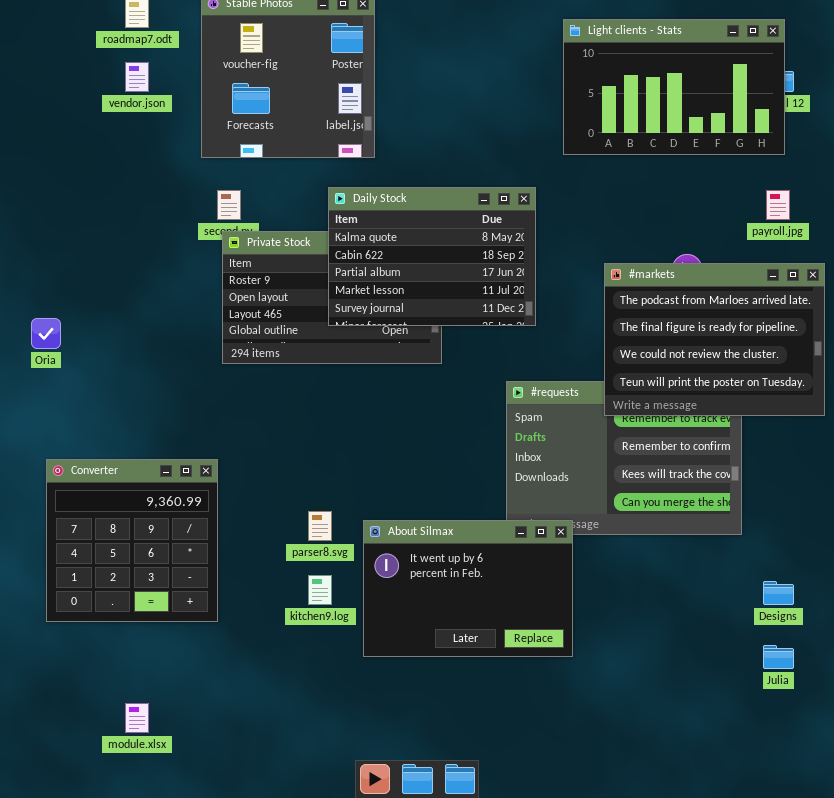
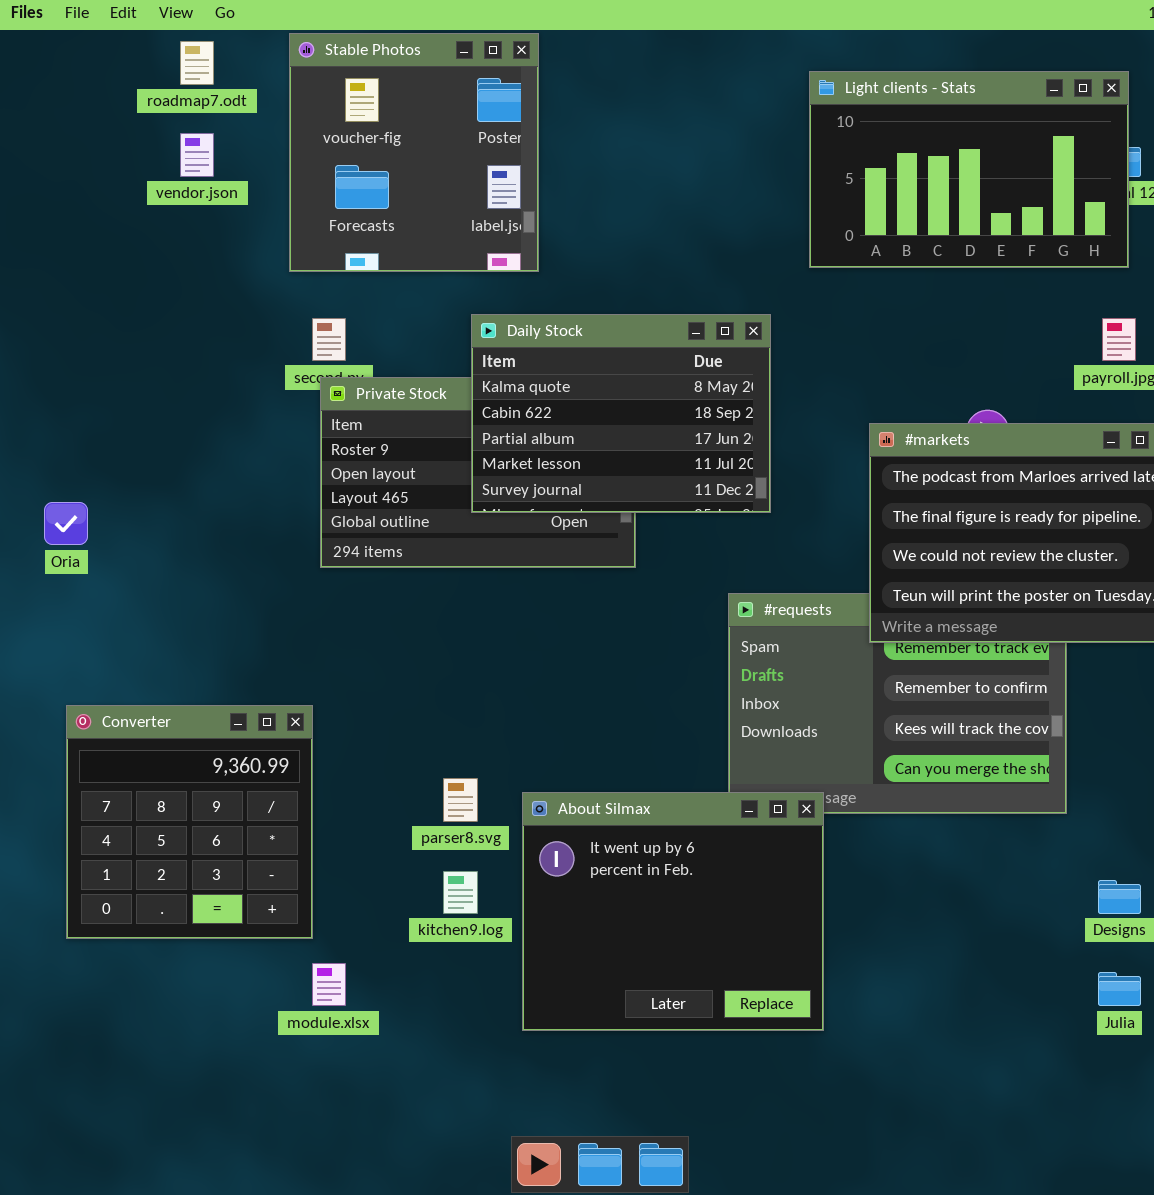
About Silmax: [363,520,573,657] -> [522,792,824,1031], resized
module.xlsx: [125,703,149,733] -> [312,963,346,1006], moved

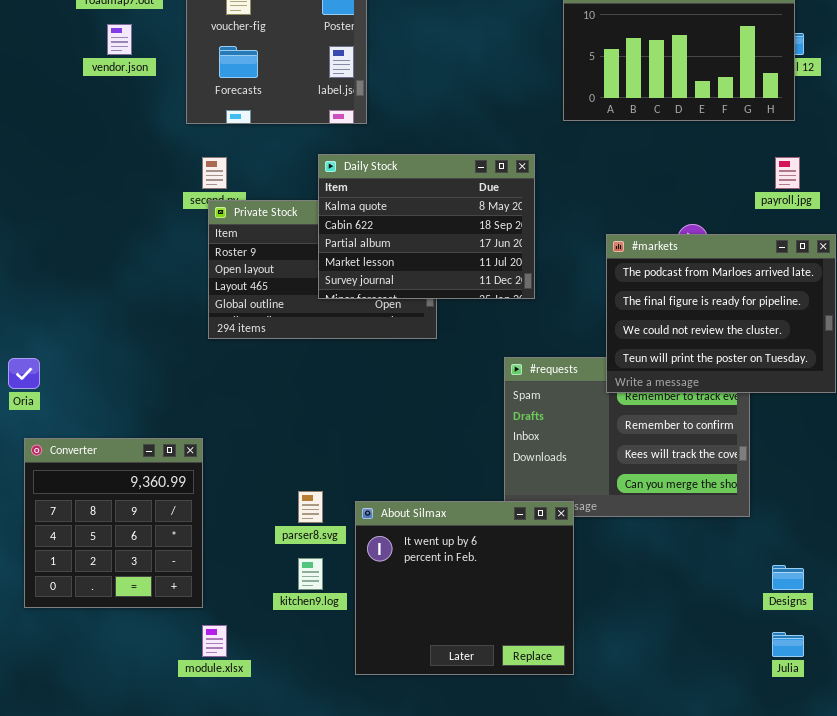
Oria: [44,502,88,545] -> [8,358,40,389], moved

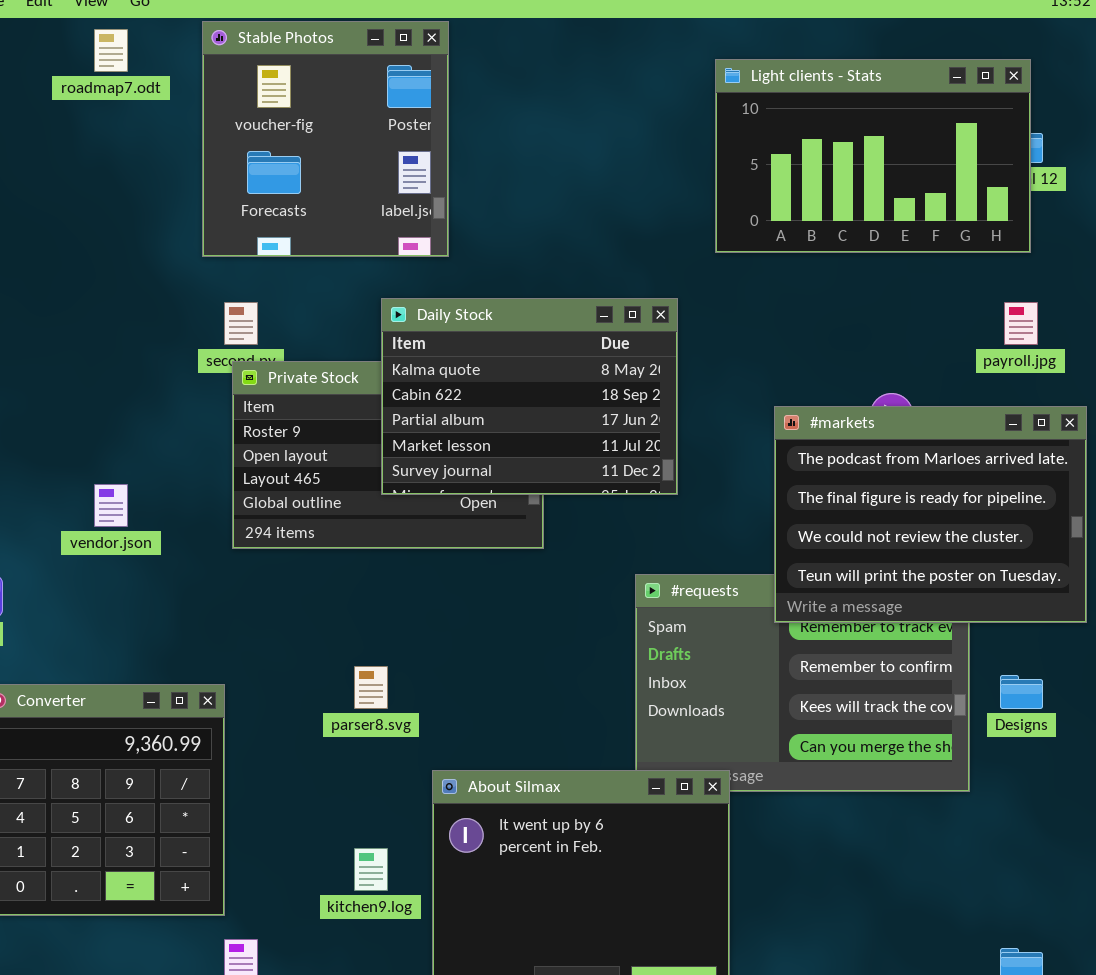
vendor.json: [107,24,132,55] -> [94,484,128,527], moved
parser8.svg: [298,491,323,523] -> [354,666,388,709], moved
Designs: [772,565,804,590] -> [1000,675,1043,709], moved

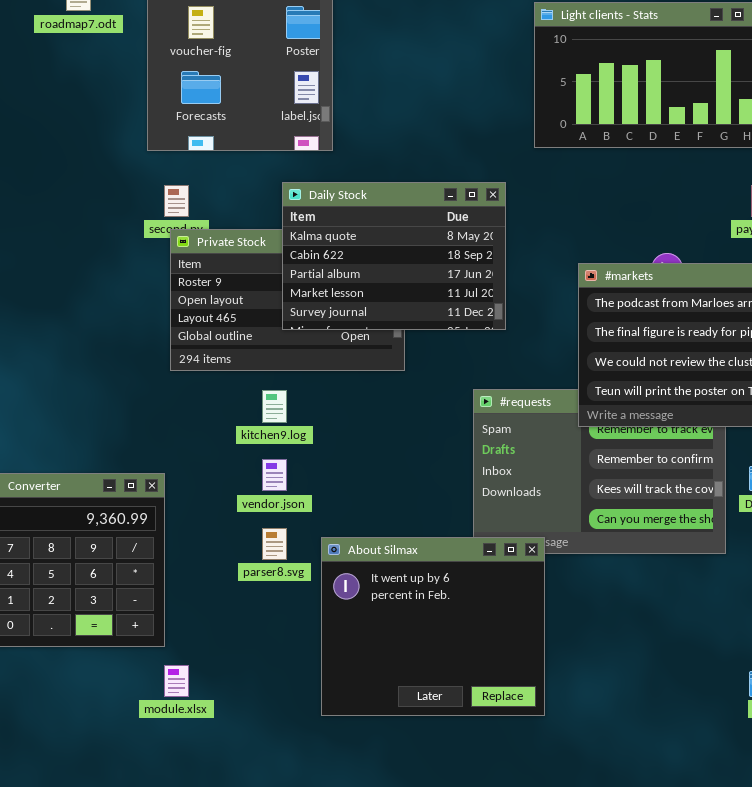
vendor.json: [94,484,128,527] -> [262,459,287,491], moved
parser8.svg: [354,666,388,709] -> [262,528,287,560], moved
kitchen9.log: [354,848,388,891] -> [262,390,287,423], moved

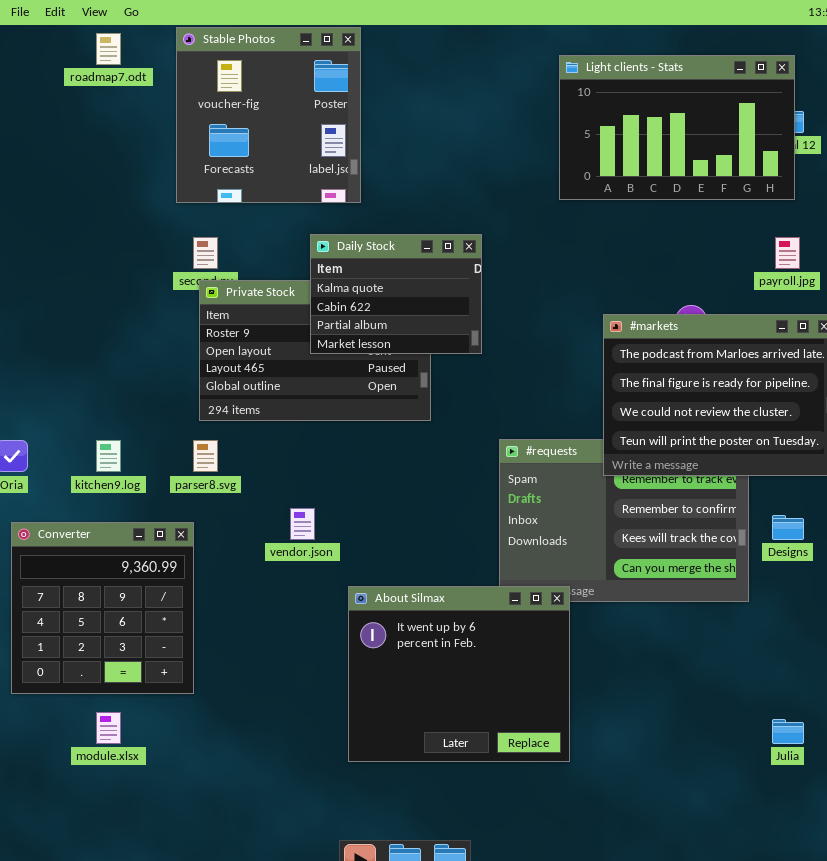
Daily Stock: [282,182,506,330] -> [310,234,482,354], resized
kitchen9.log: [262,390,287,423] -> [96,440,121,472], moved
parser8.svg: [262,528,287,560] -> [193,440,218,472], moved
module.xlsx: [164,665,189,697] -> [96,712,121,744], moved

